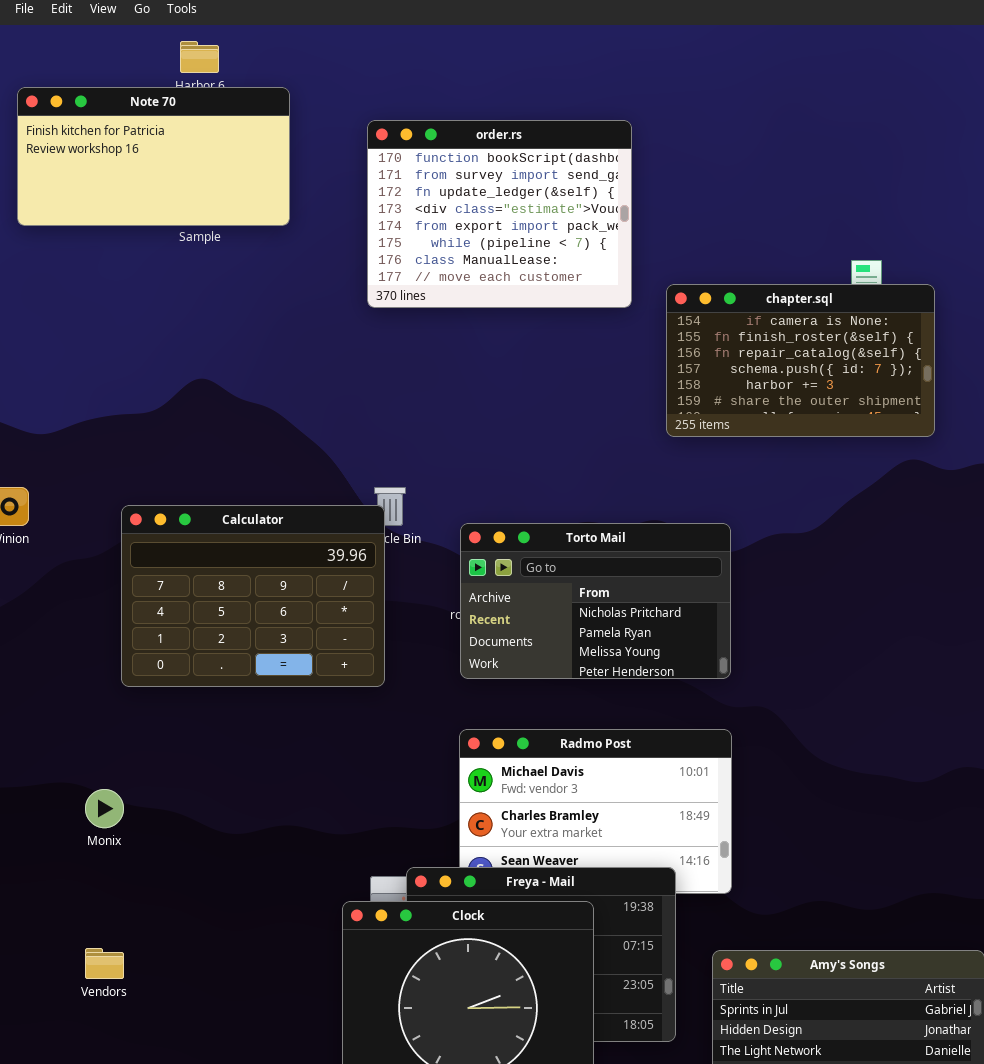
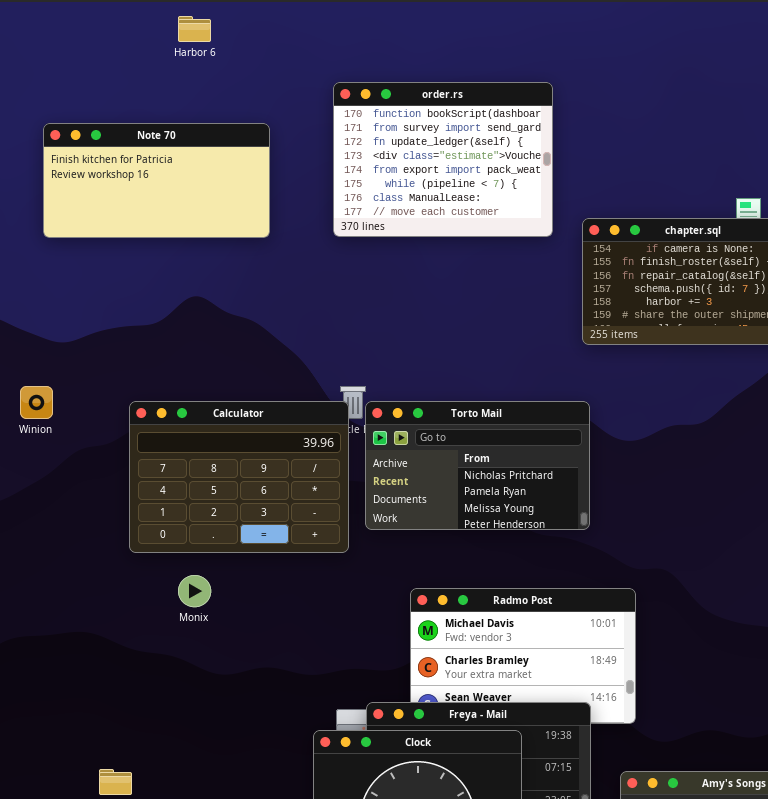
Note 70: [17,87,290,226] -> [43,123,270,238], moved
Torto Mail: [460,523,731,679] -> [365,401,590,530], moved
Monix: [85,789,124,828] -> [178,575,211,607], moved

